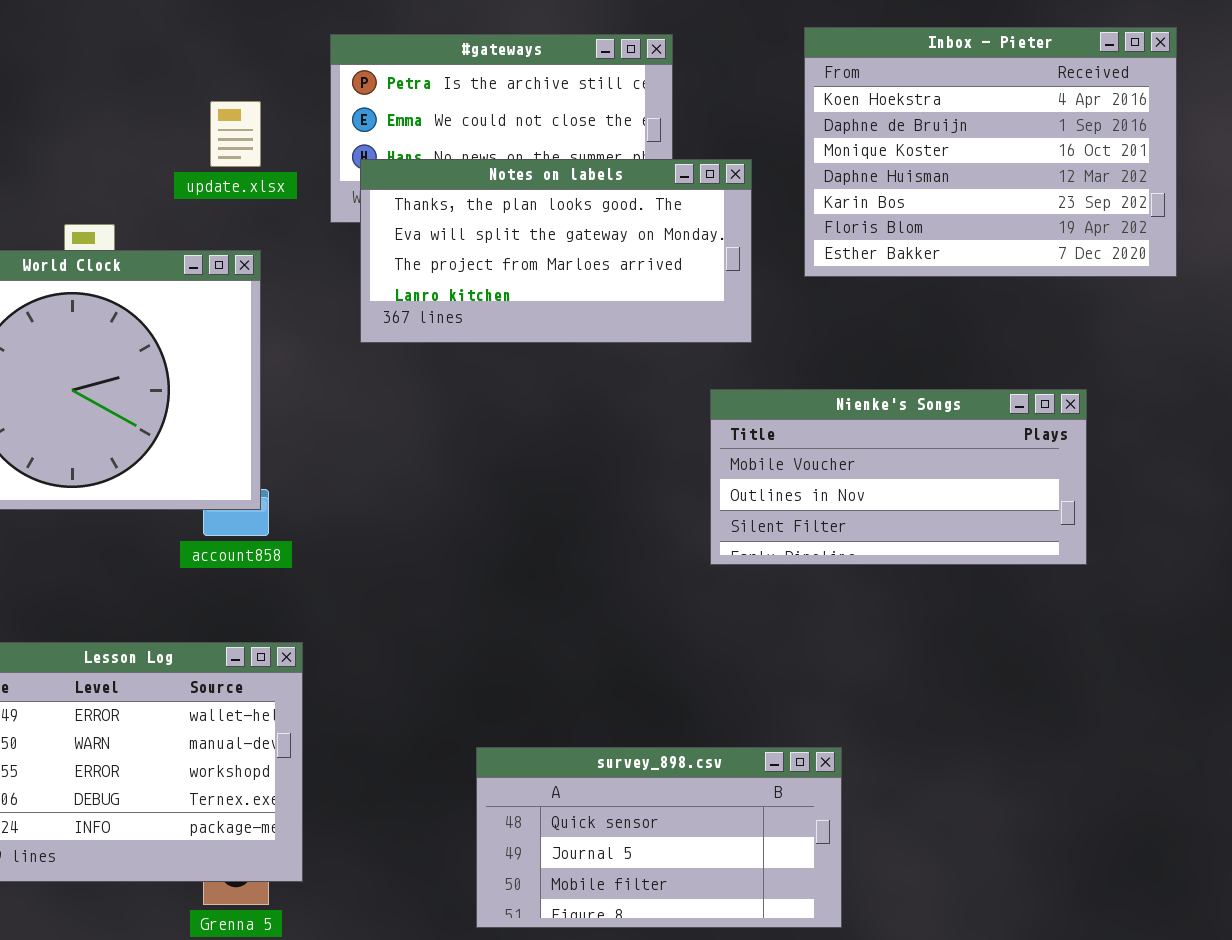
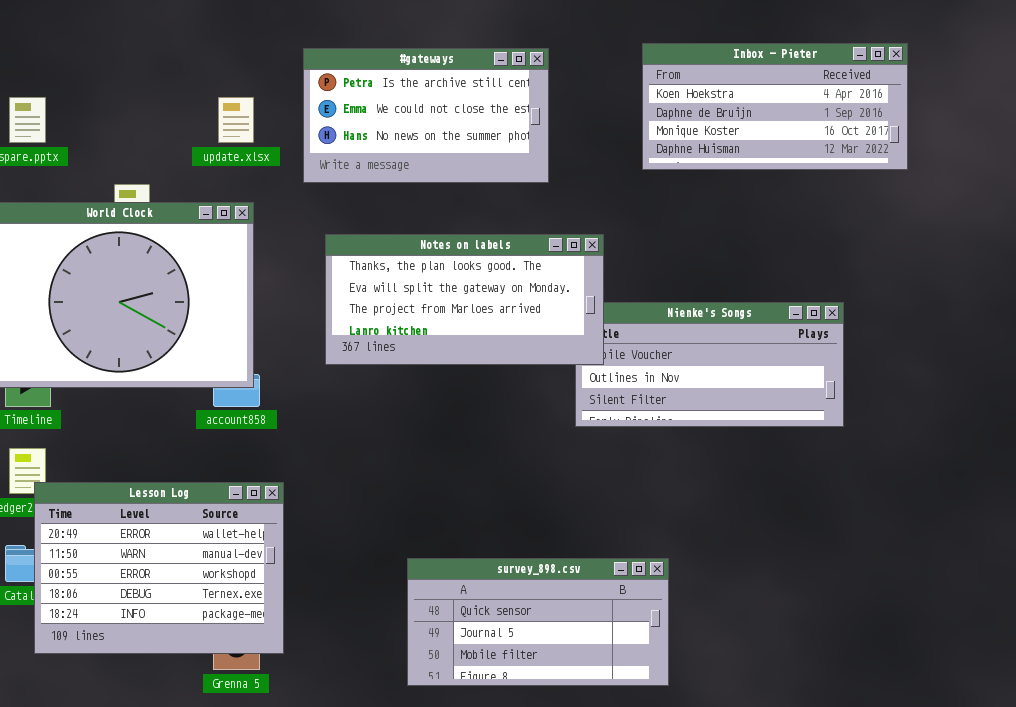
Inbox - Pieter: [804,27,1177,277] -> [642,43,908,170], resized
Notes on labels: [360,159,752,343] -> [325,234,604,365], moved

